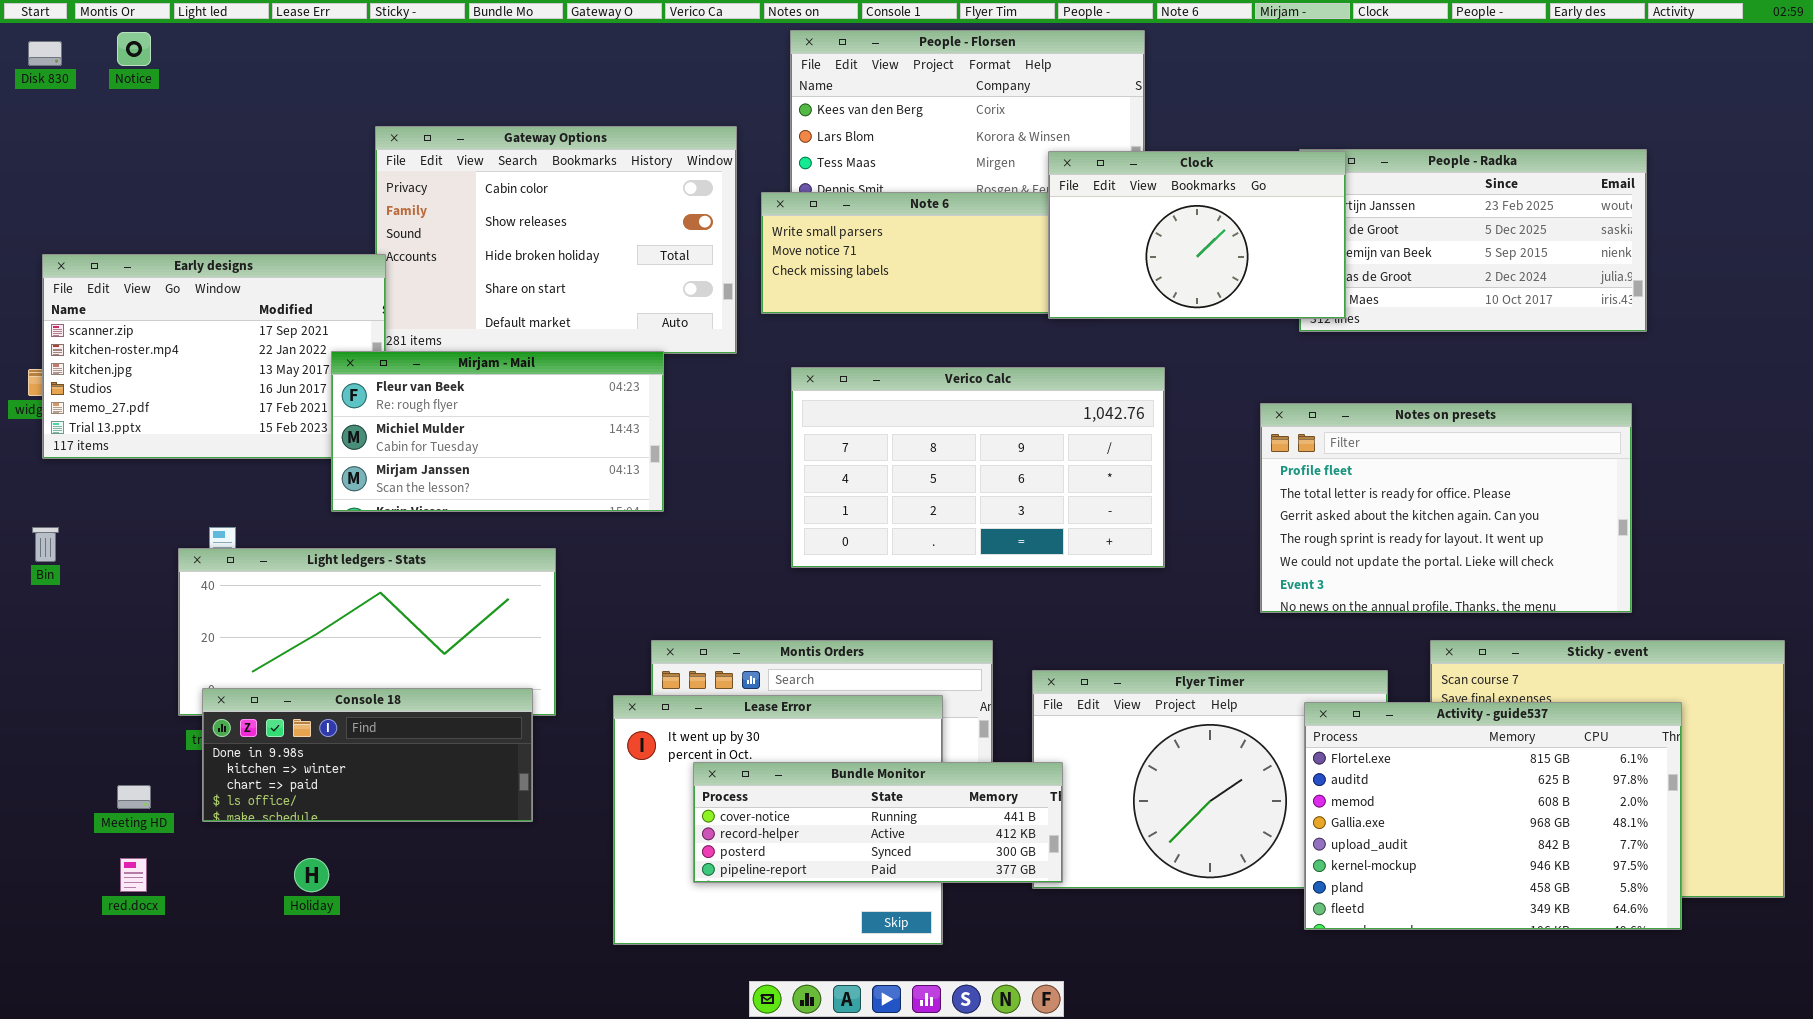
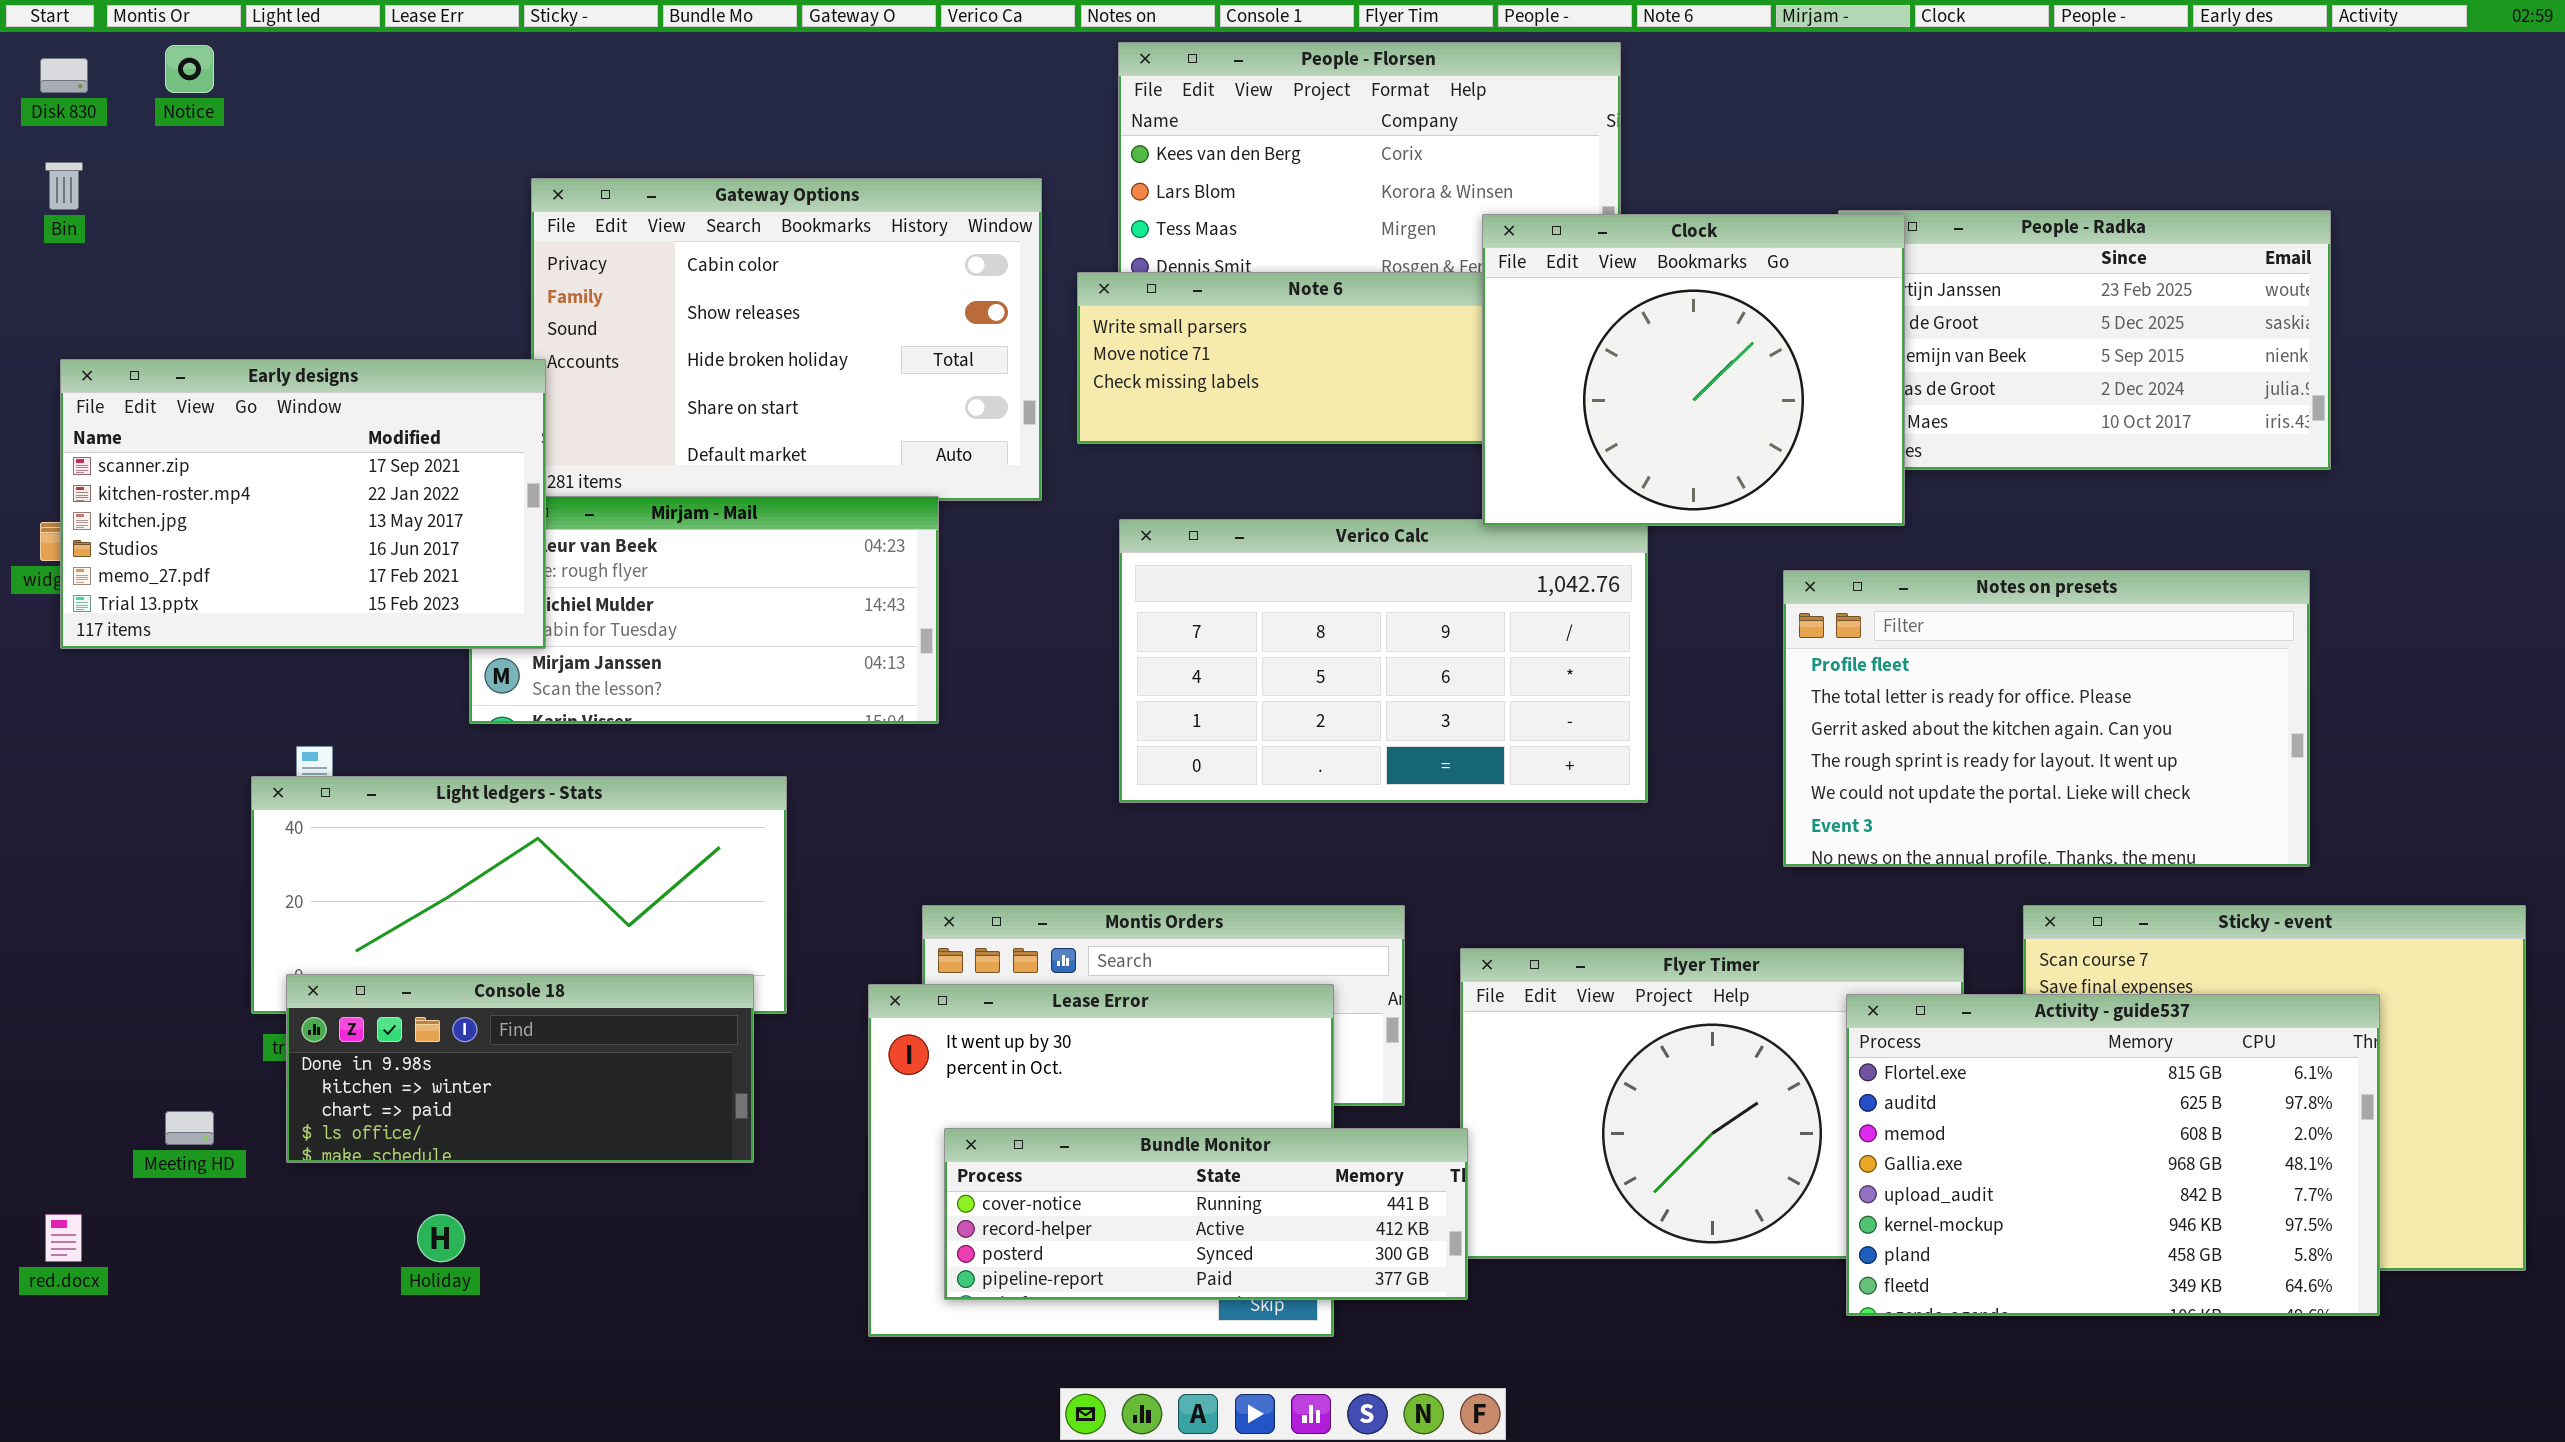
Clock: [1048,151,1346,319] -> [1482,214,1905,526], resized
Early designs: [42,254,386,459] -> [60,359,546,649], raised
Bin: [32,527,59,562] -> [45,162,83,210], moved
Bundle Monitor: [693,762,1063,883] -> [944,1128,1468,1300], moved
red.docx: [120,858,147,892] -> [45,1214,82,1262], moved

